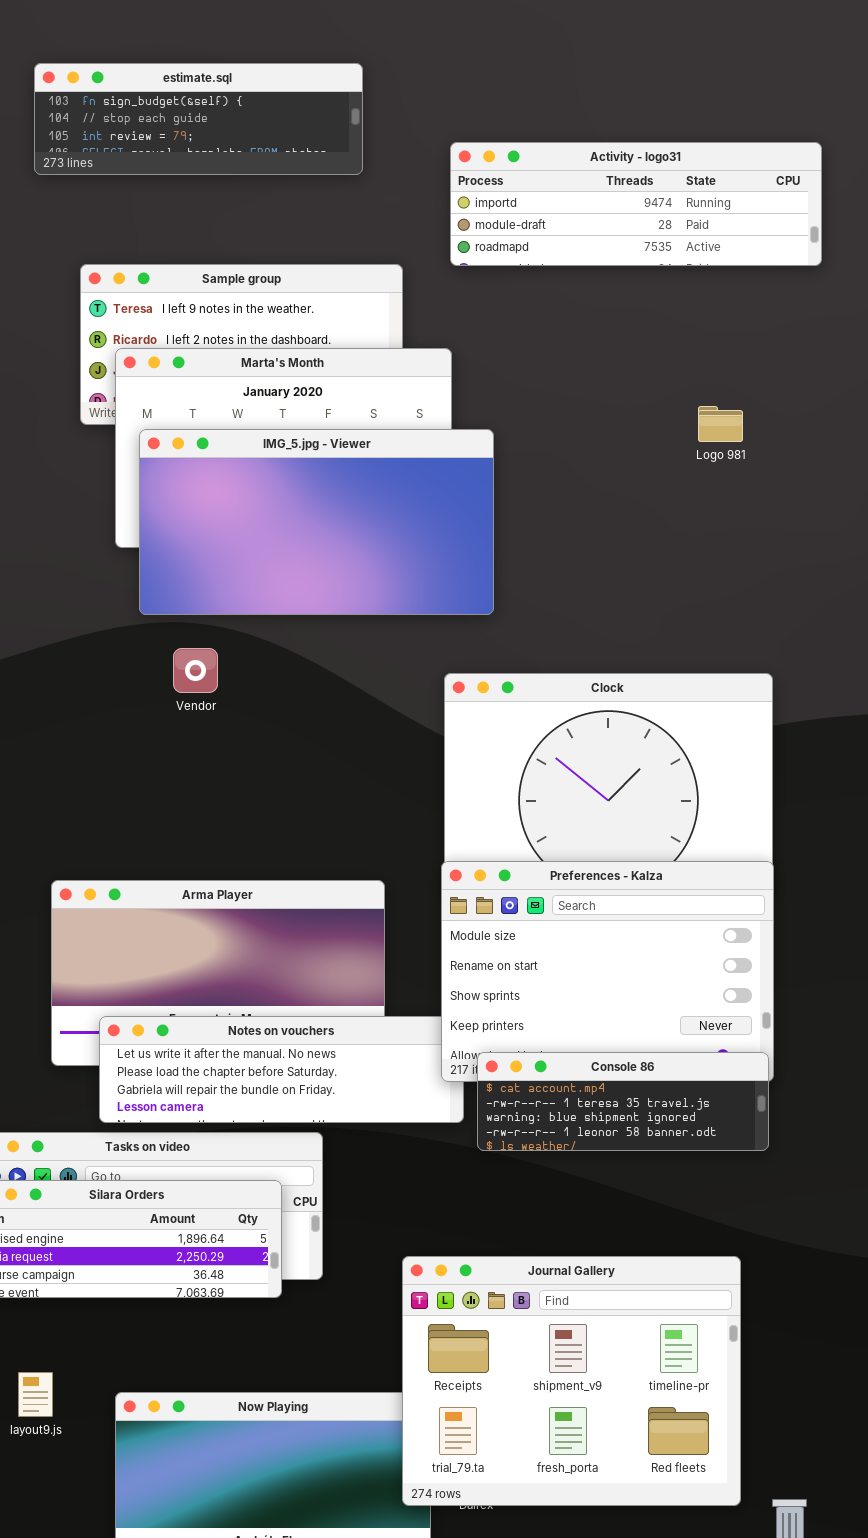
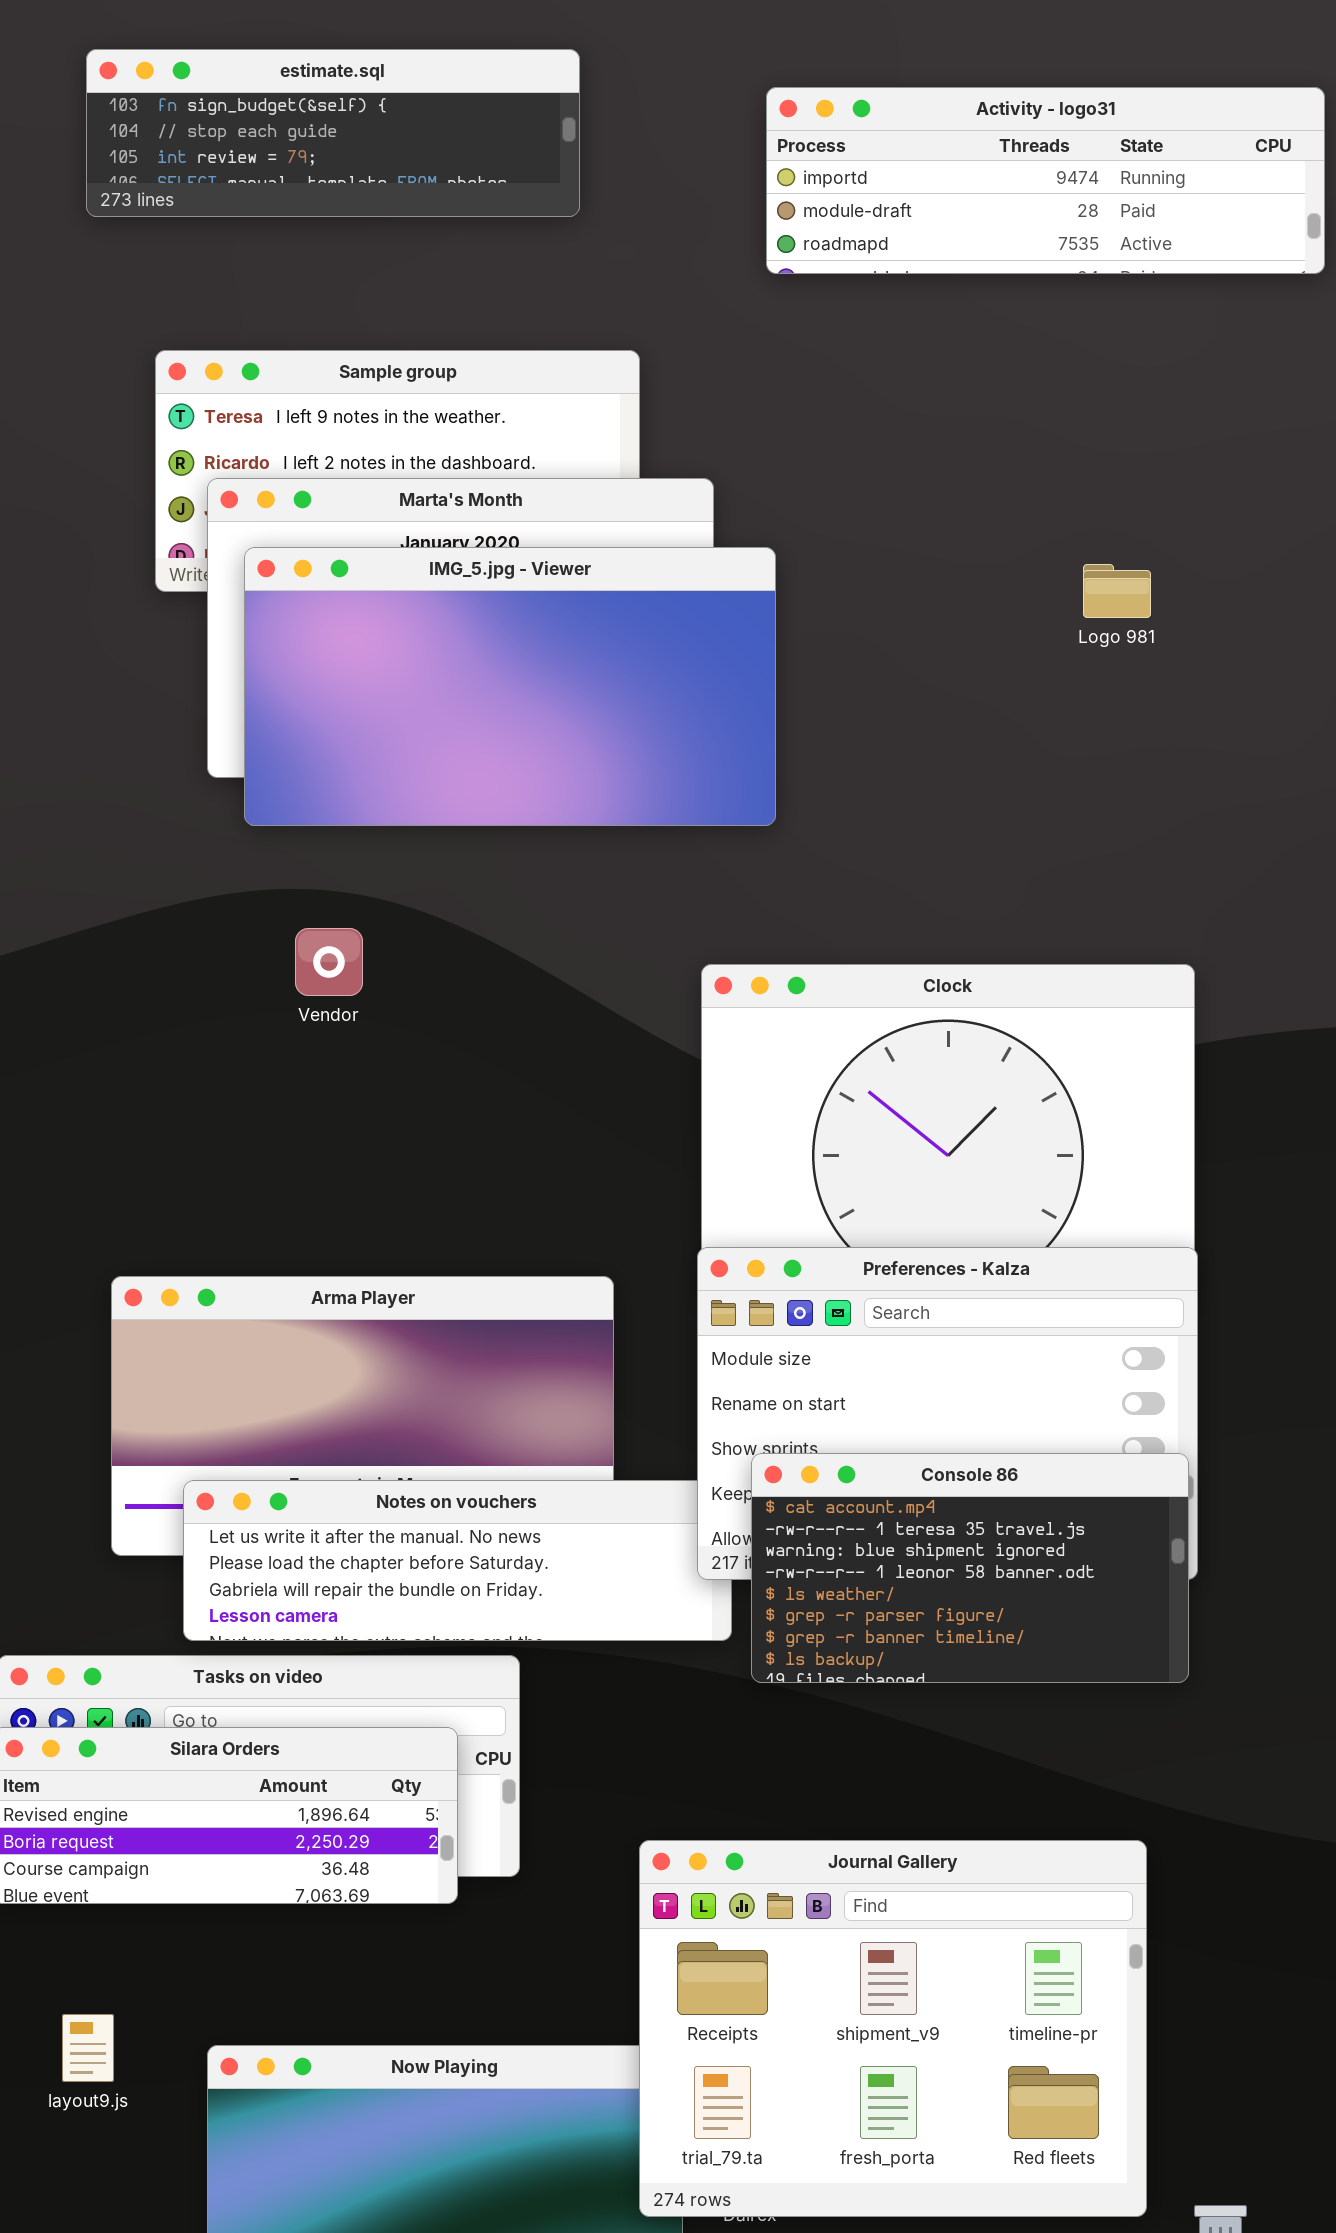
Activity - logo31: [450,142,822,266] -> [766,87,1325,274], moved
IMG_5.jpg - Viewer: [139,429,494,615] -> [244,547,776,826], moved
Console 86: [477,1052,769,1151] -> [751,1453,1189,1683], resized

